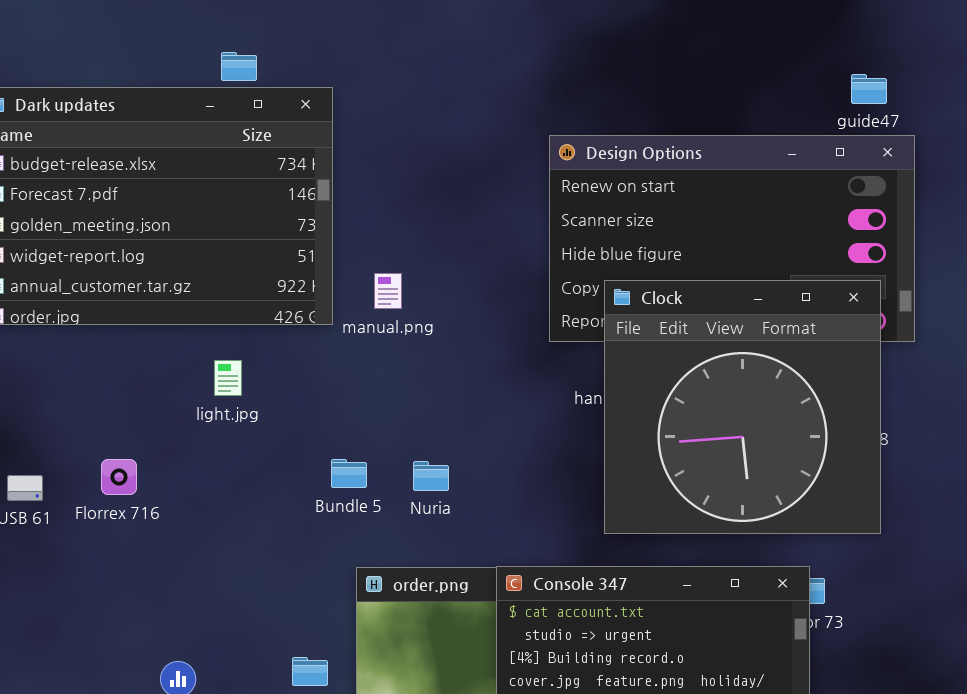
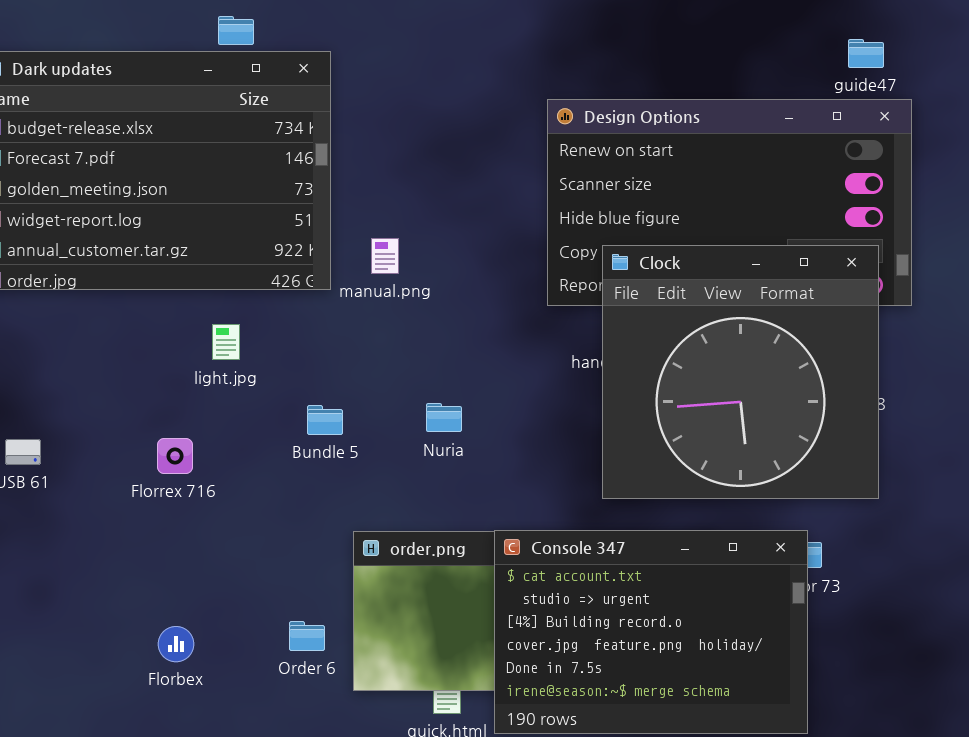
Florrex 716: [101,459,137,495] -> [157,438,193,474], moved
Bundle 5: [331,459,367,488] -> [307,405,343,435], moved
Nuria: [413,461,449,491] -> [426,403,462,432], moved

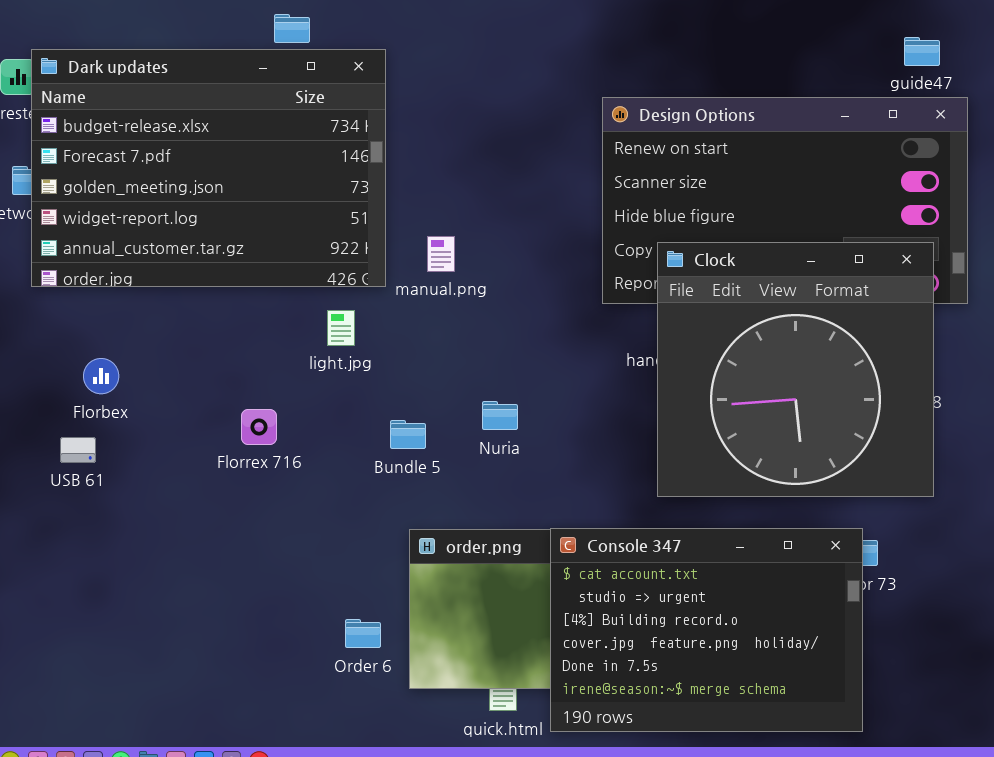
light.jpg: [212,324,240,360] -> [327,310,355,346], moved
Bundle 5: [307,405,343,435] -> [390,420,426,449], moved
Florrex 716: [157,438,193,474] -> [241,409,277,445], moved
Florbex: [158,626,194,662] -> [83,358,119,394], moved

